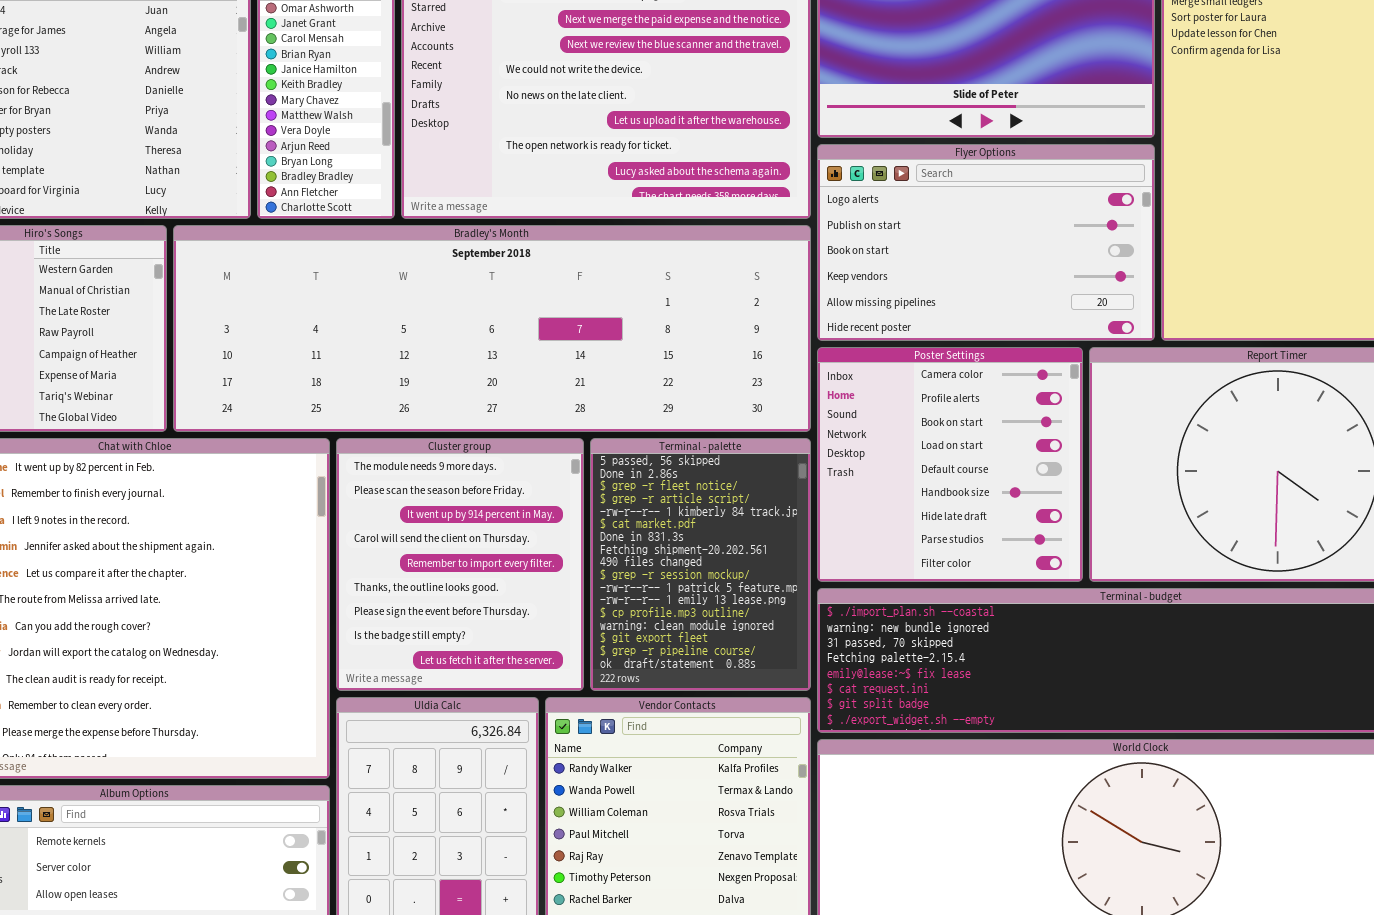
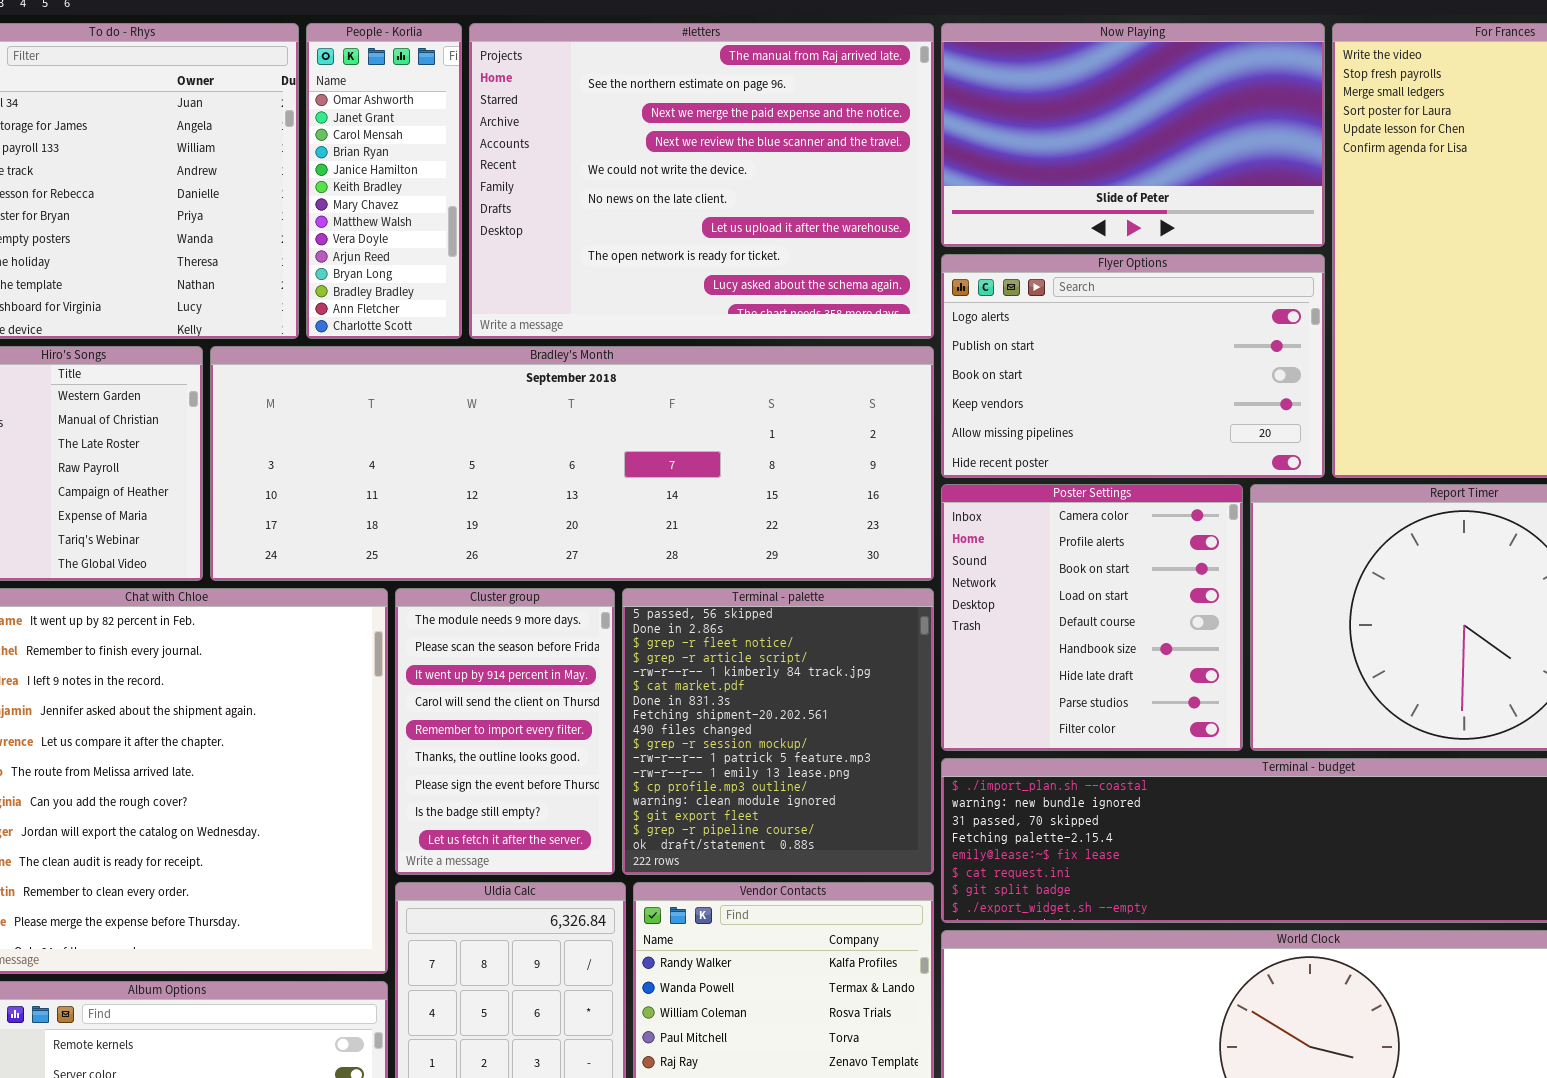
Cluster group: [336,438,584,691] -> [395,588,615,875], resized
Terminal - palette: [590,438,811,691] -> [622,588,934,875], resized

